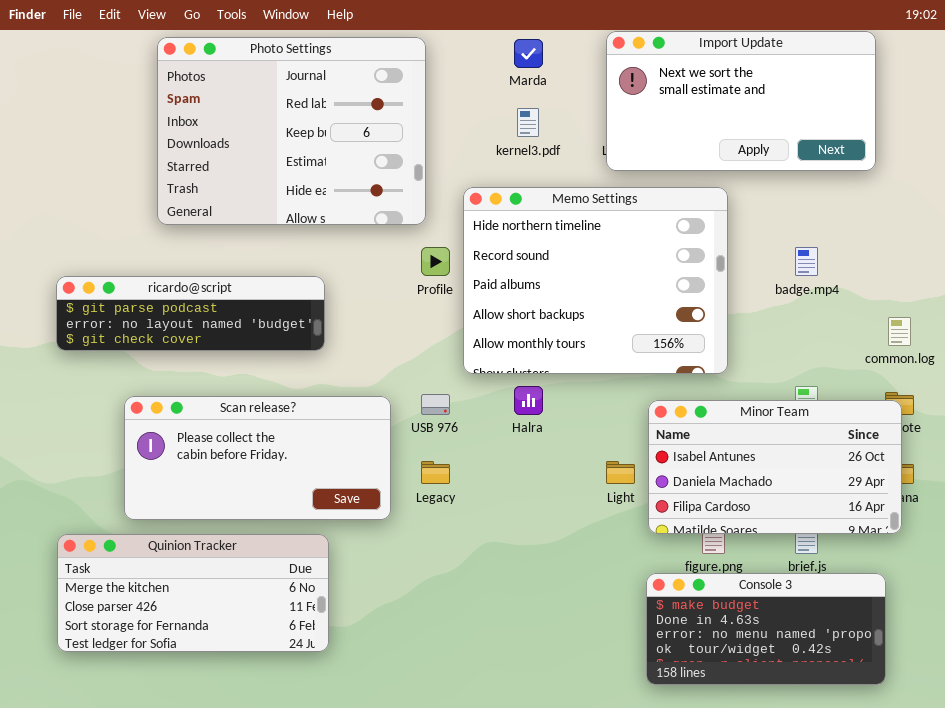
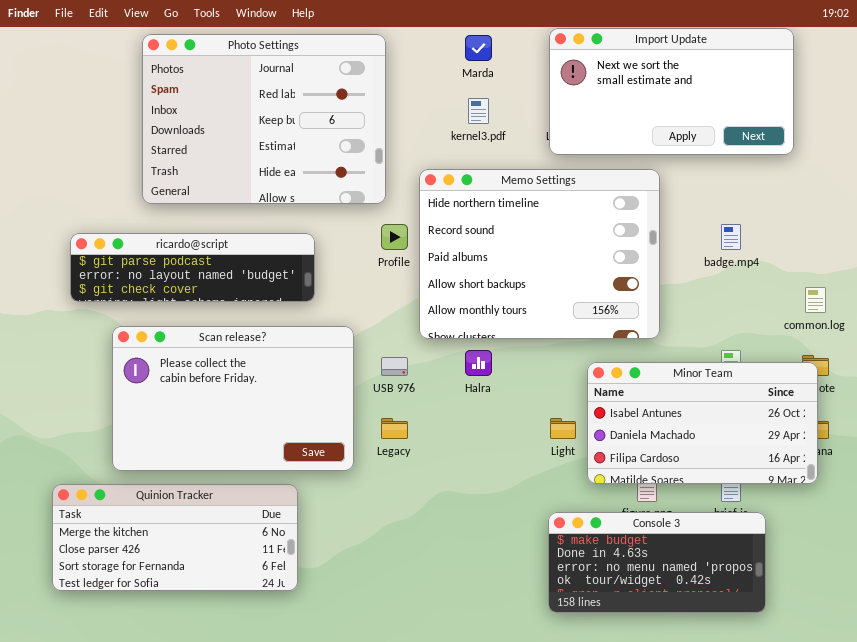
ricardo@script: [56,276,325,351] -> [70,233,315,302], moved
Scan release?: [124,396,391,520] -> [112,326,354,471], resized
Console 3: [646,573,886,685] -> [548,512,766,613], moved

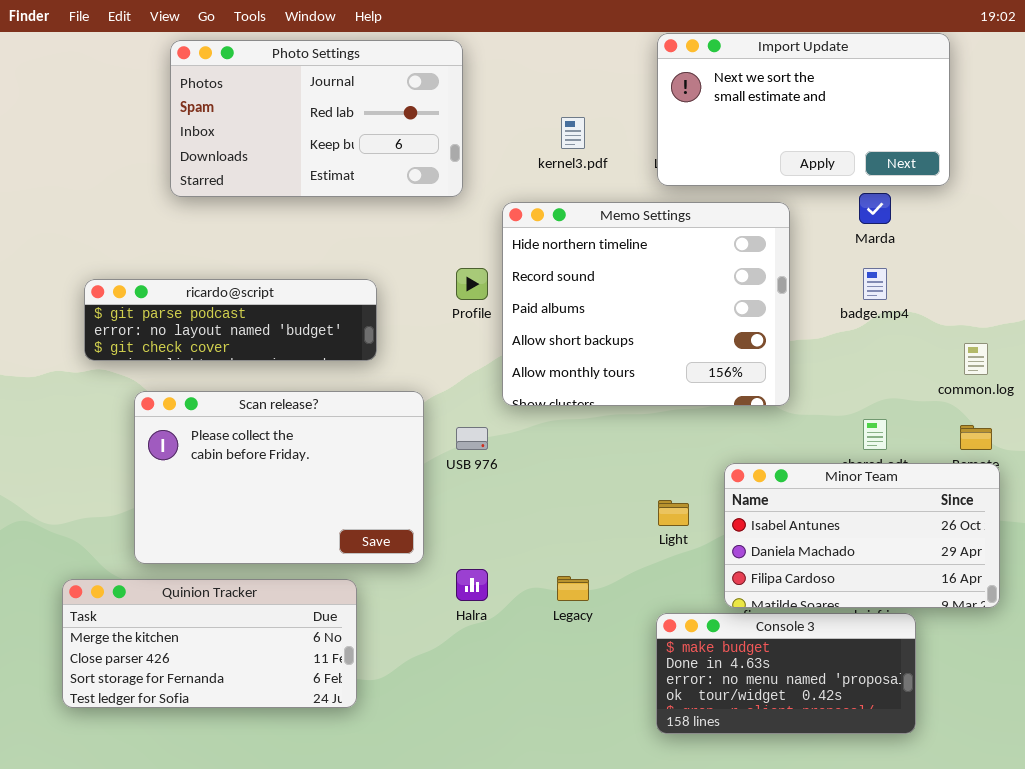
Photo Settings: [142,34,386,204] -> [170,40,463,197], resized
Marda: [465,35,492,61] -> [859,193,891,224], moved
Halra: [465,350,492,376] -> [456,569,488,601], moved
Minor Team: [587,362,818,484] -> [724,463,1000,608], moved
Legacy: [381,418,408,439] -> [557,576,589,601], moved

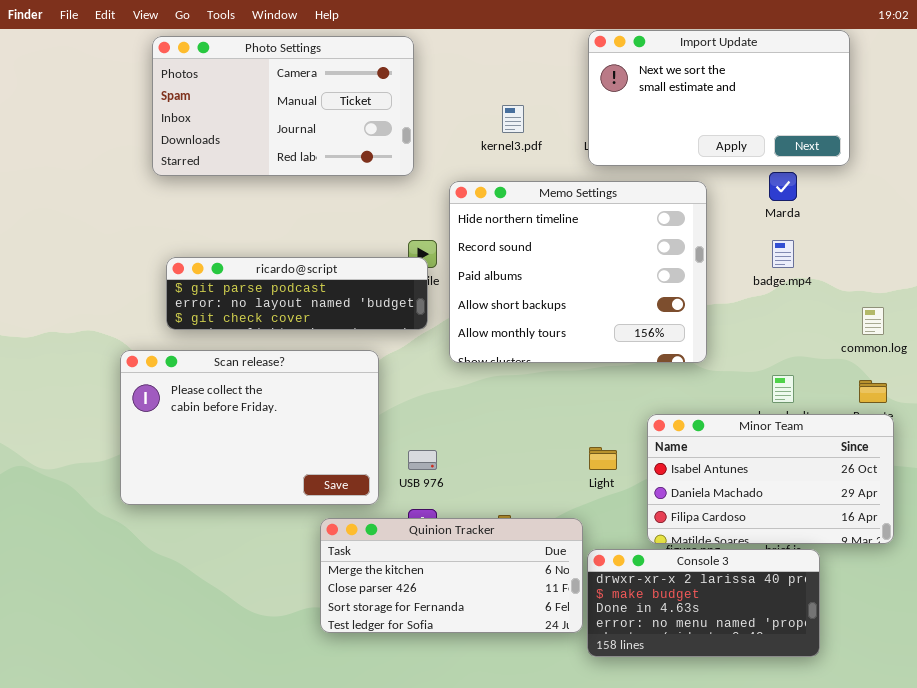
Photo Settings: [170,40,463,197] -> [152,36,414,176], scrolled up 2 rows
ricardo@script: [84,279,377,361] -> [166,257,428,330], moved
USB 976: [456,427,488,450] -> [408,450,437,470], moved
Quinion Tracker: [62,579,357,708] -> [320,518,583,633], moved
Console 3: [656,613,916,734] -> [587,549,820,657], scrolled up 1 row

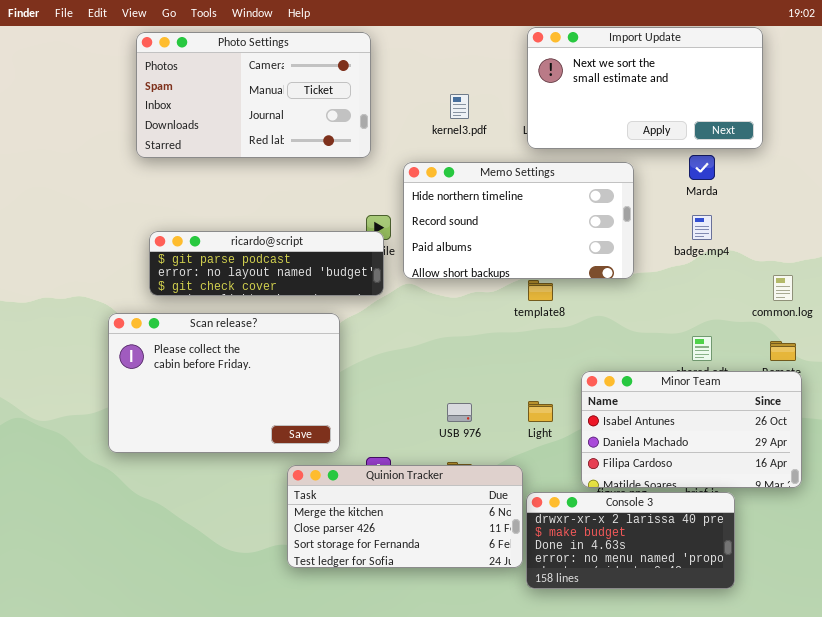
Memo Settings: [449,181,707,363] -> [403,162,634,279], resized
USB 976: [408,450,437,470] -> [447,403,472,422], moved

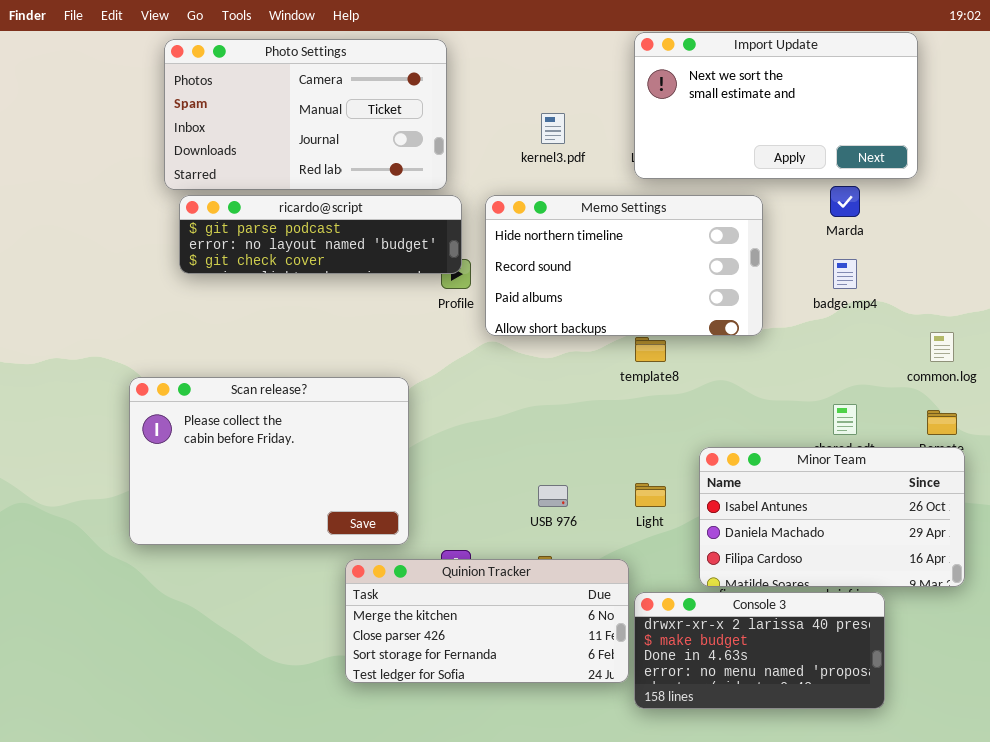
ricardo@script: [149,231,384,296] -> [179,195,462,274], moved

